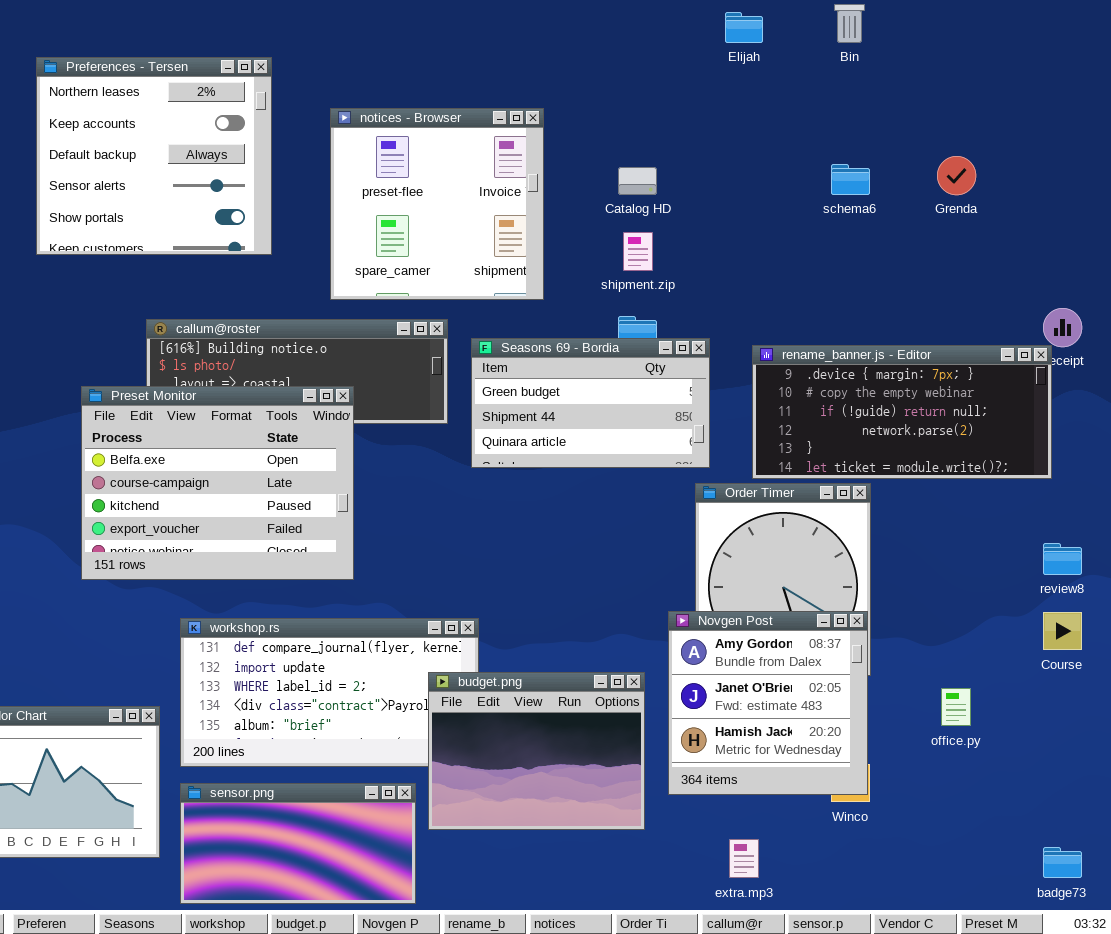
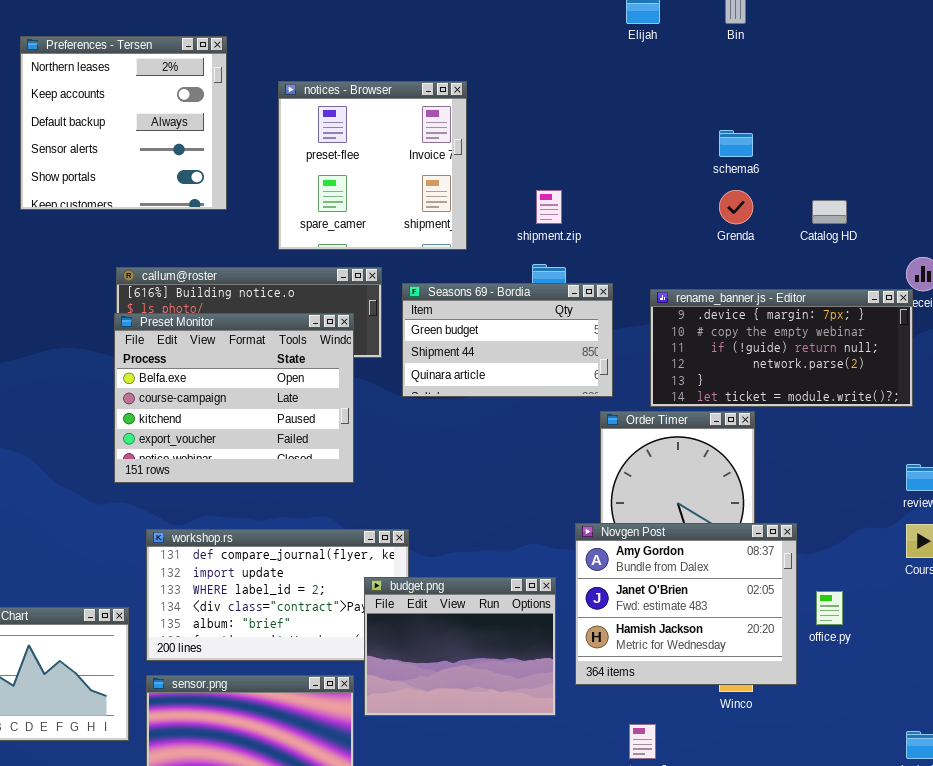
Grenda: [937,156,976,195] -> [719,190,753,224], moved
Catalog HD: [618,167,657,195] -> [812,200,847,224], moved
Preset Monitor: [81,386,354,580] -> [114,313,354,483], moved
Novgen Post: [668,611,868,795] -> [575,523,797,685], resized

